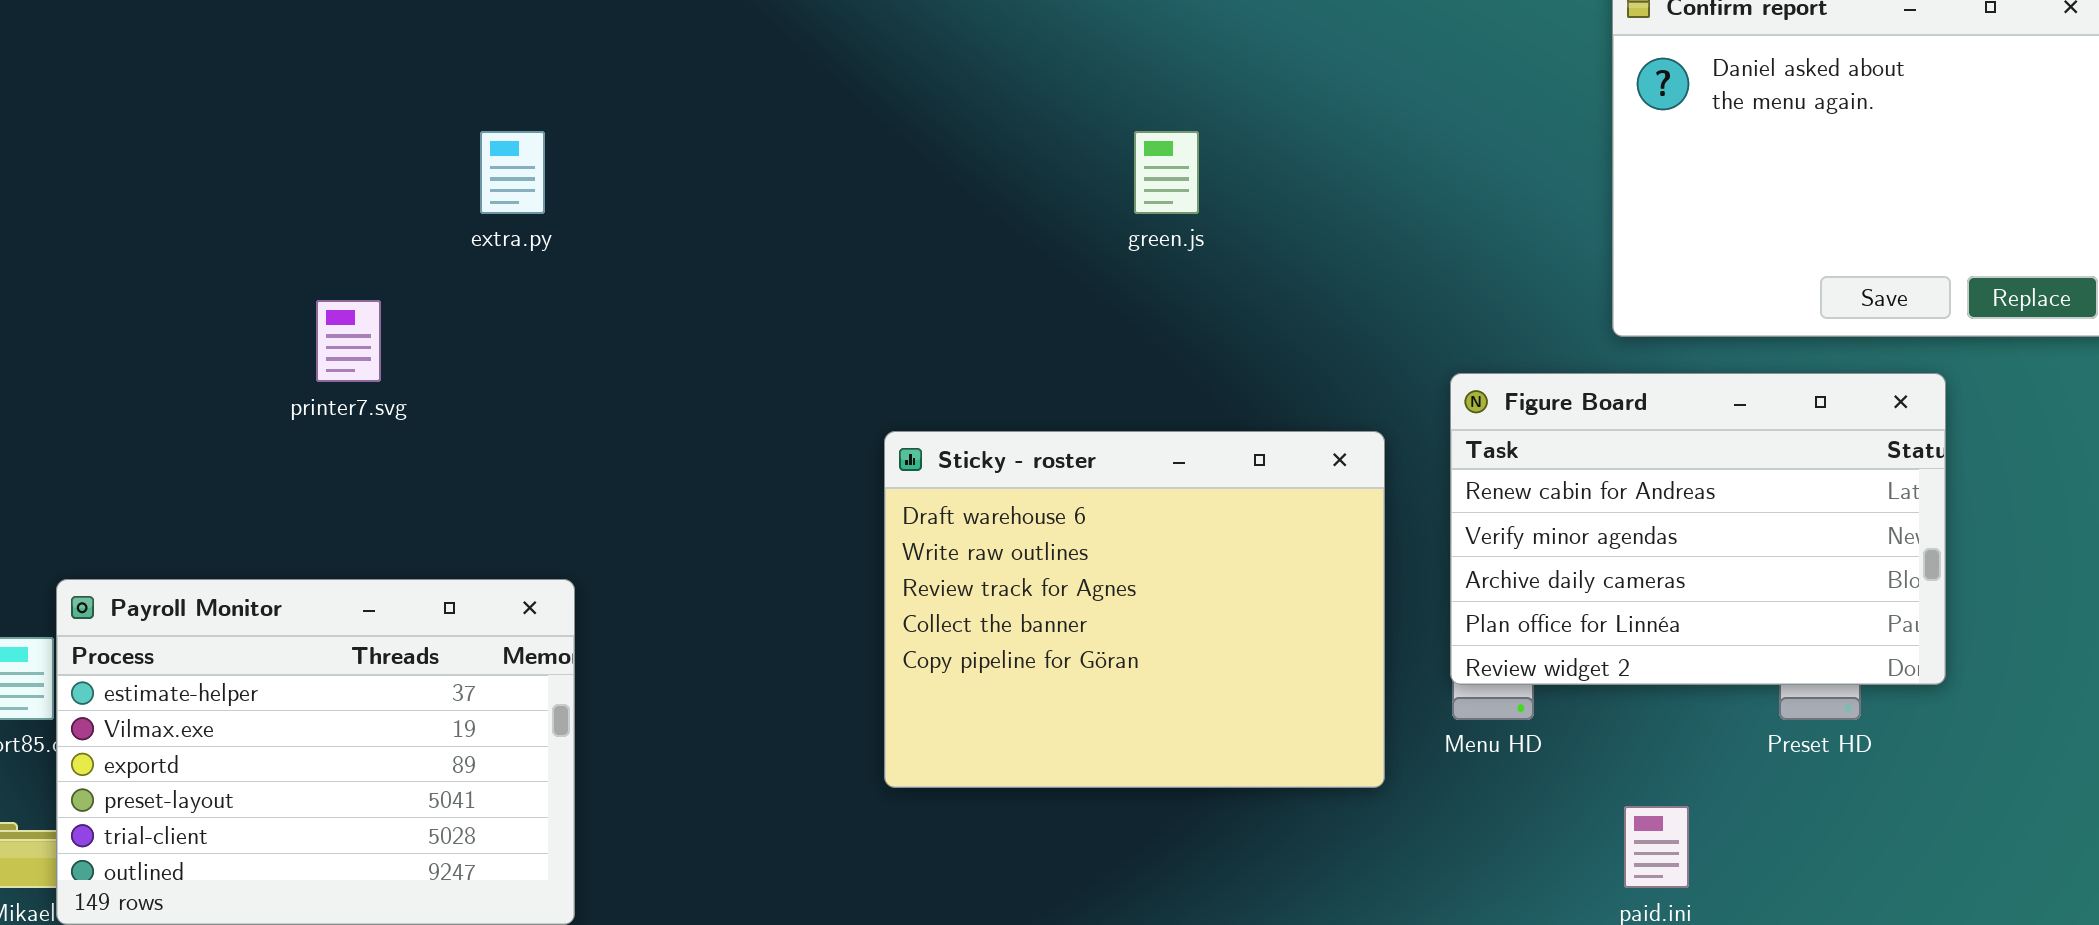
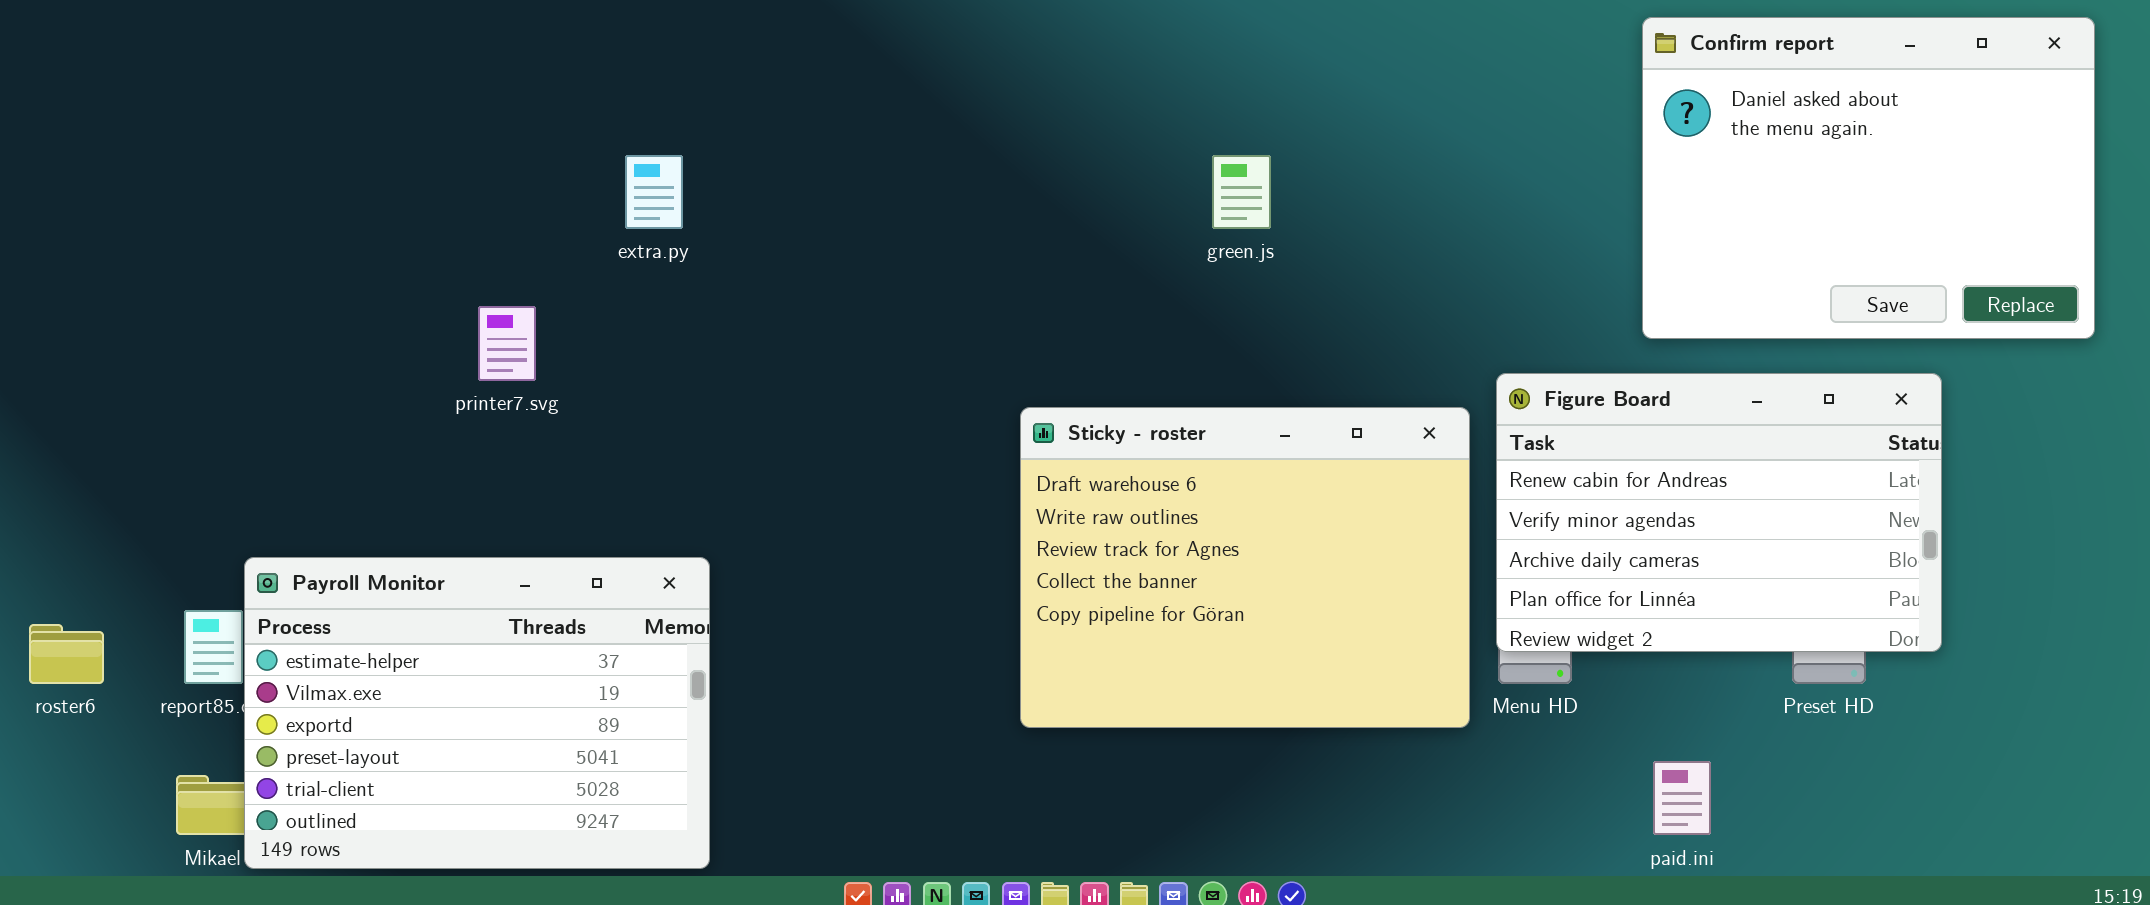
Sticky - roster: [884,431,1385,788] -> [1020,407,1470,728], moved

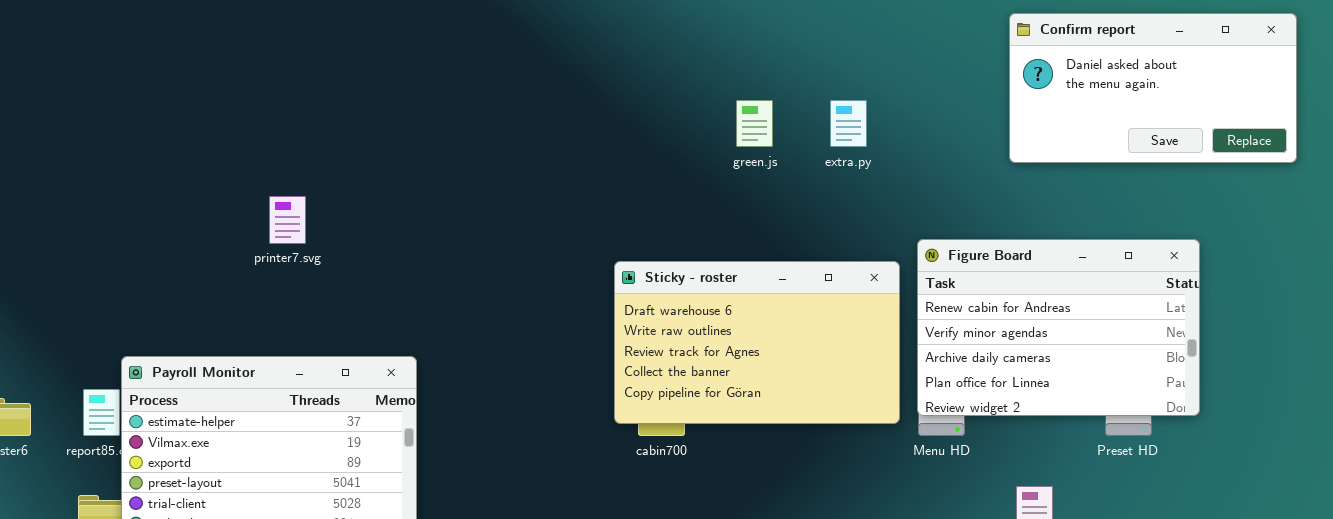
Confirm report: [1642,17,2095,339] -> [1009,13,1297,163], resized
extra.py: [625,155,683,229] -> [830,100,867,147], moved
Sticky - roster: [1020,407,1470,728] -> [614,261,900,424], resized

